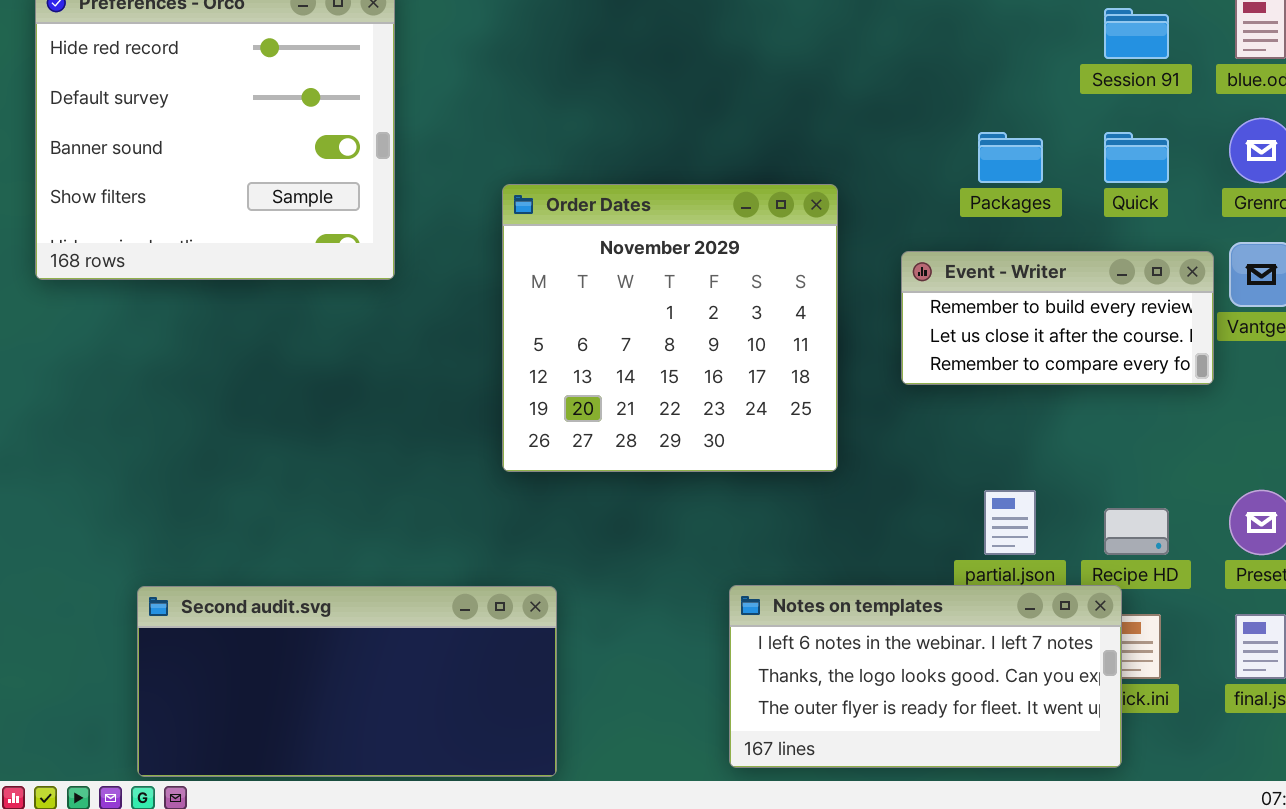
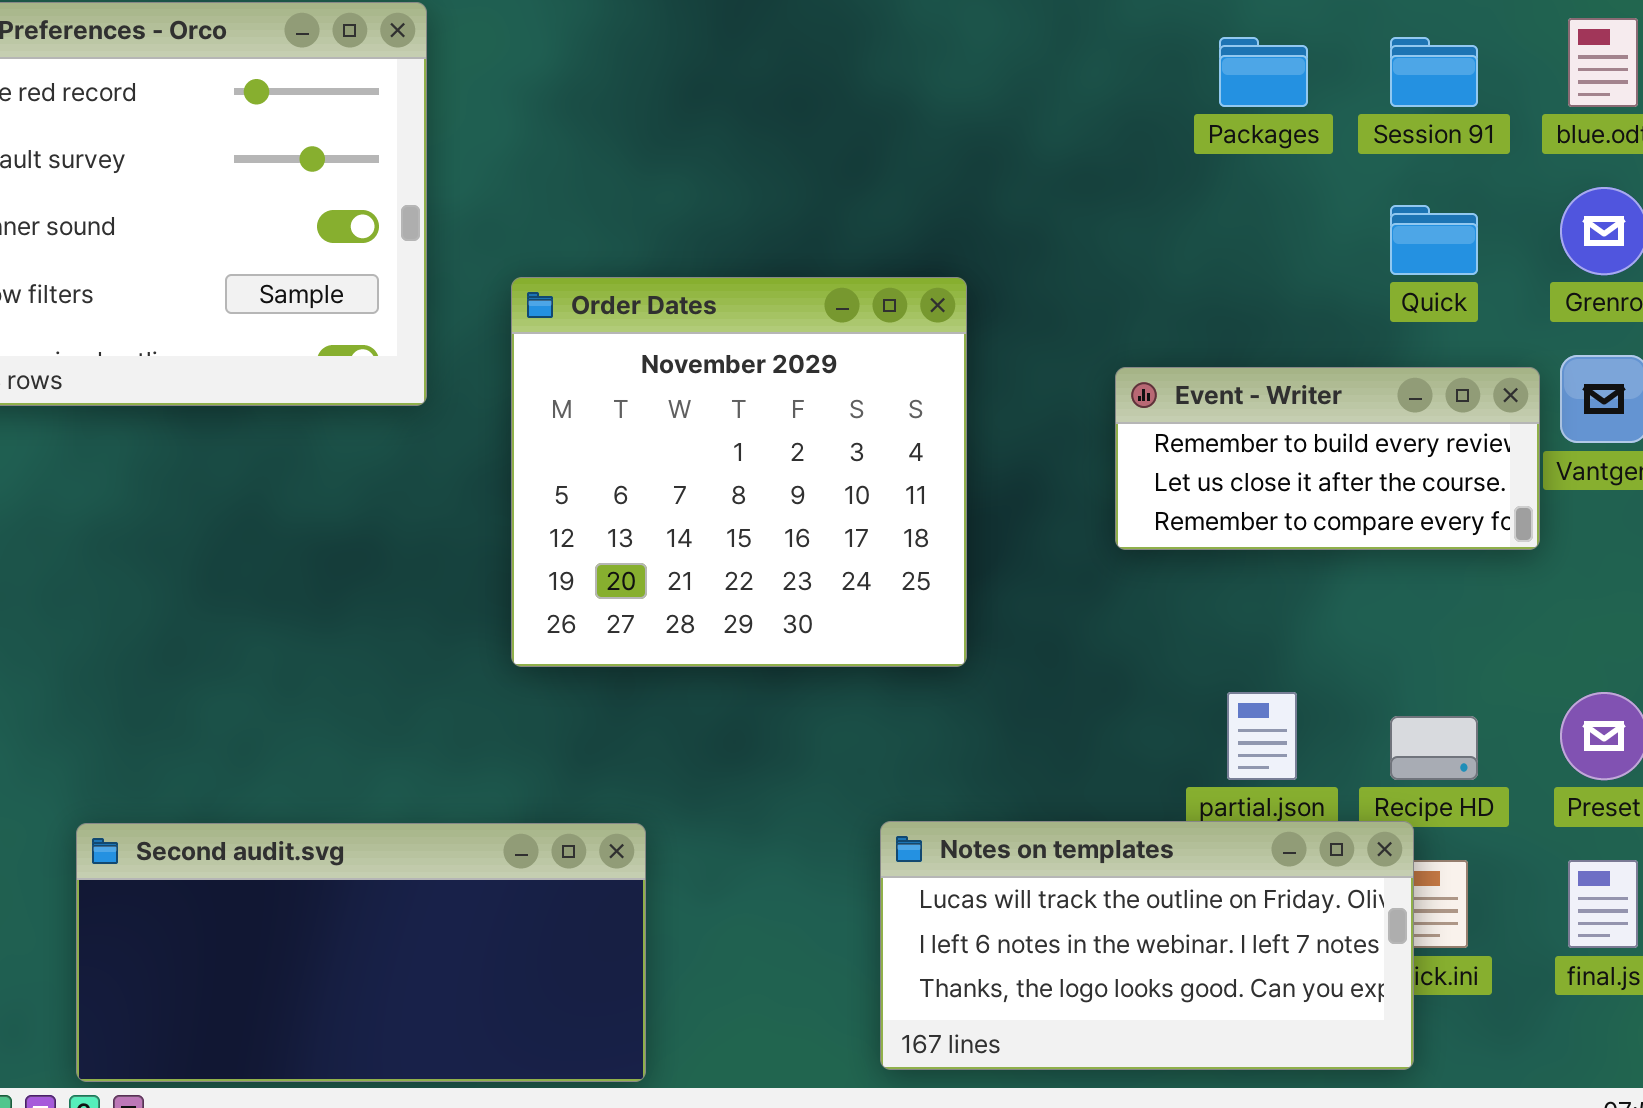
Packages: [978,132,1043,183] -> [1219,37,1308,107], moved
Order Dates: [502,184,838,472] -> [511,277,967,667], moved
Notes on templates: [729,585,1122,768] -> [880,821,1414,1070], scrolled up 1 row

